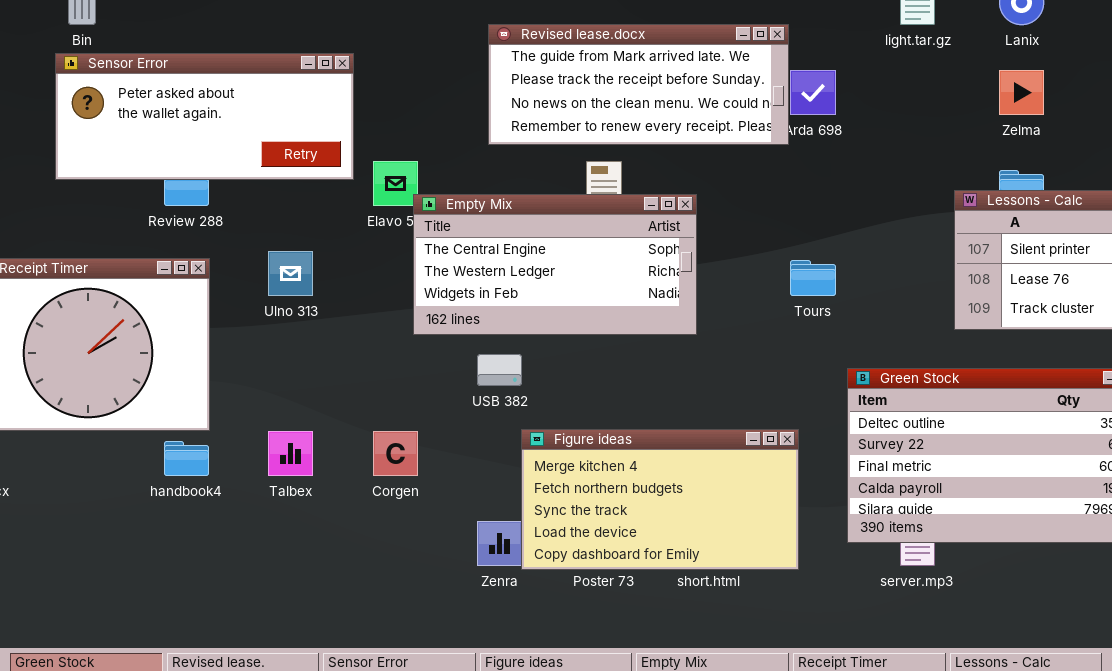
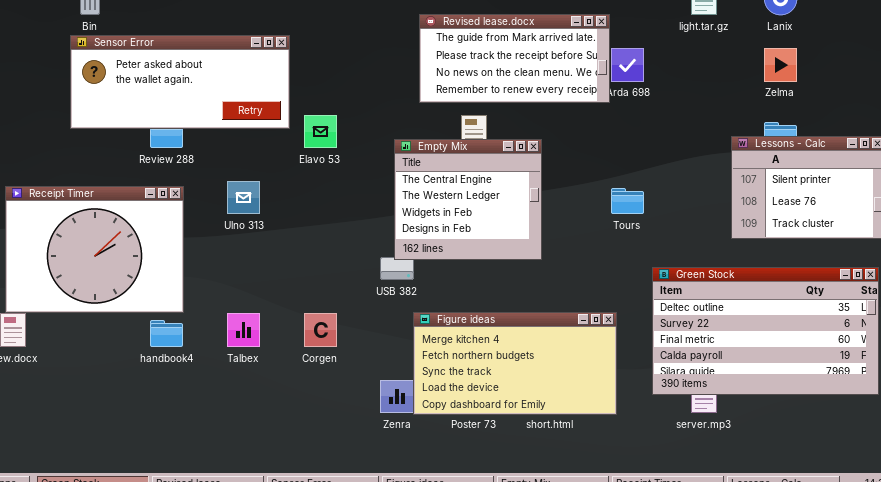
Revised lease.docx: [488,24,789,145] -> [419,14,610,103], resized
Empty Mix: [413,194,697,335] -> [394,139,542,260], resized

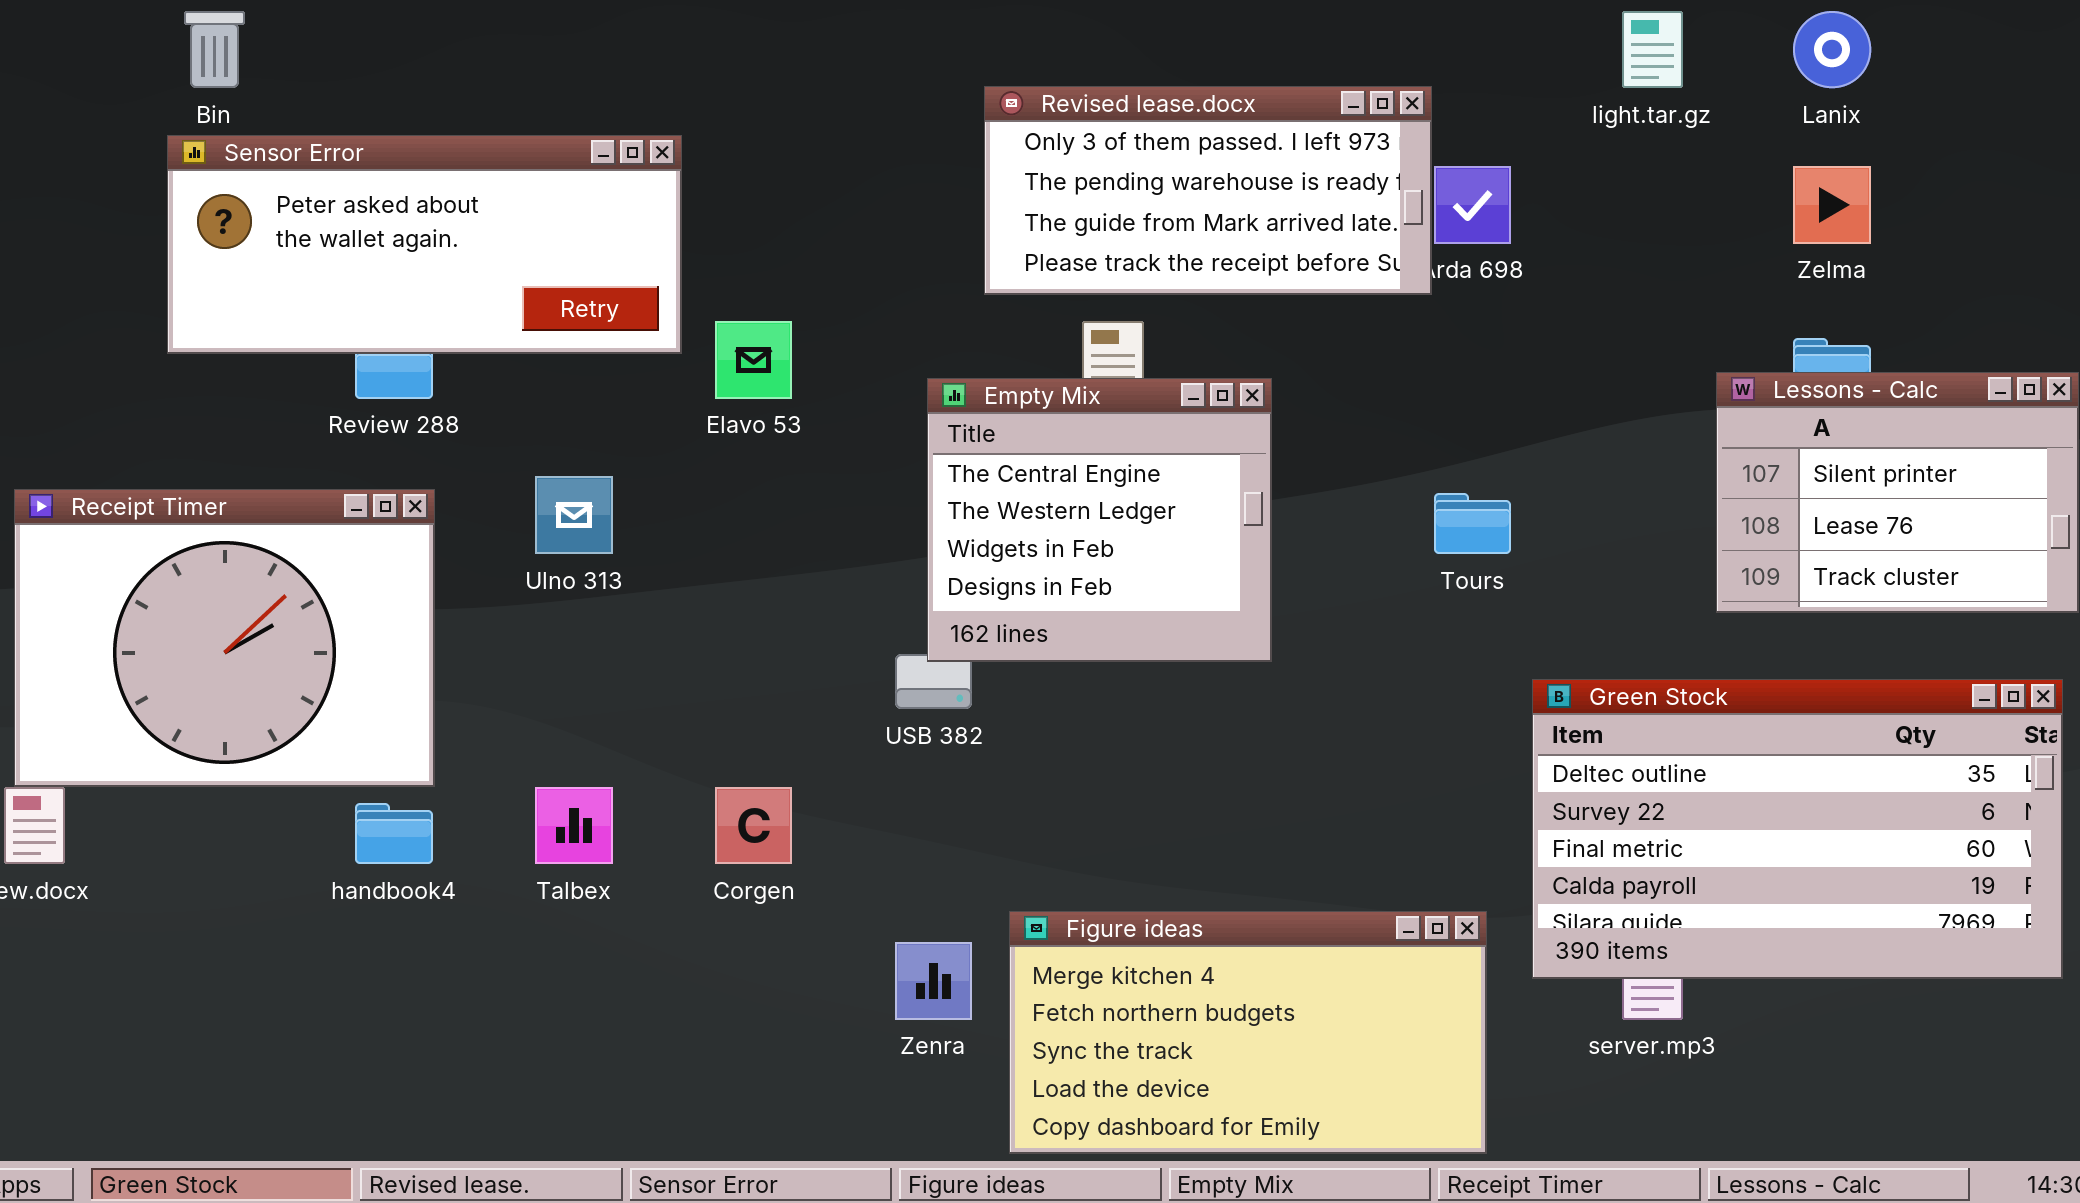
Revised lease.docx: [419,14,610,103] -> [984,86,1432,295], scrolled up 2 rows
Figure ideas: [413,312,617,415] -> [1009,911,1487,1154], moved

